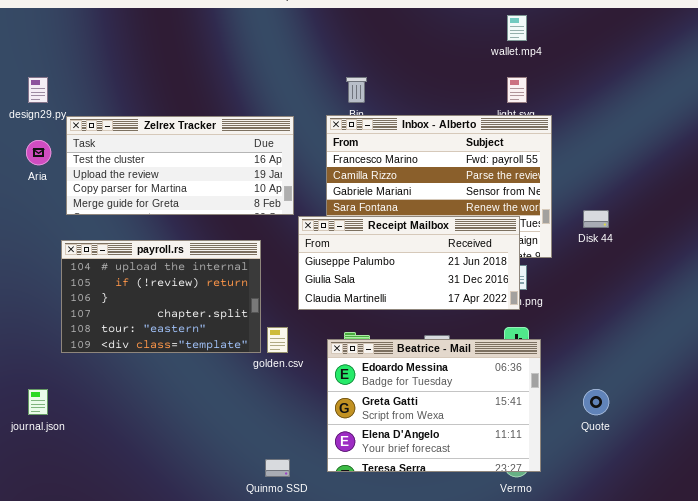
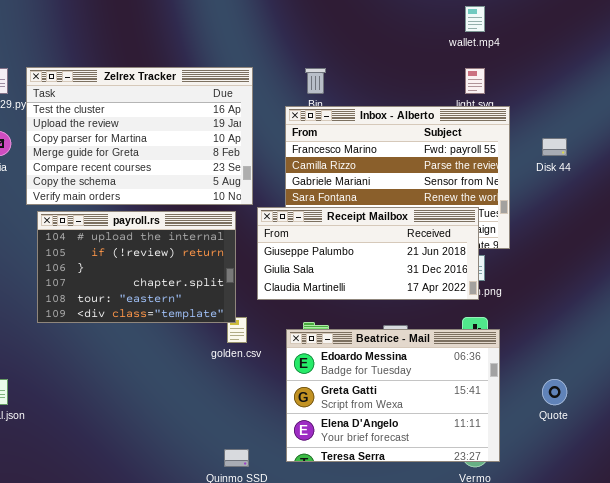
Zelrex Tracker: [66,116,294,215] -> [26,67,253,205], resized
Disk 44: [583,210,609,228] -> [542,138,567,156], moved
payroll.rs: [61,240,261,353] -> [37,211,236,323], moved

